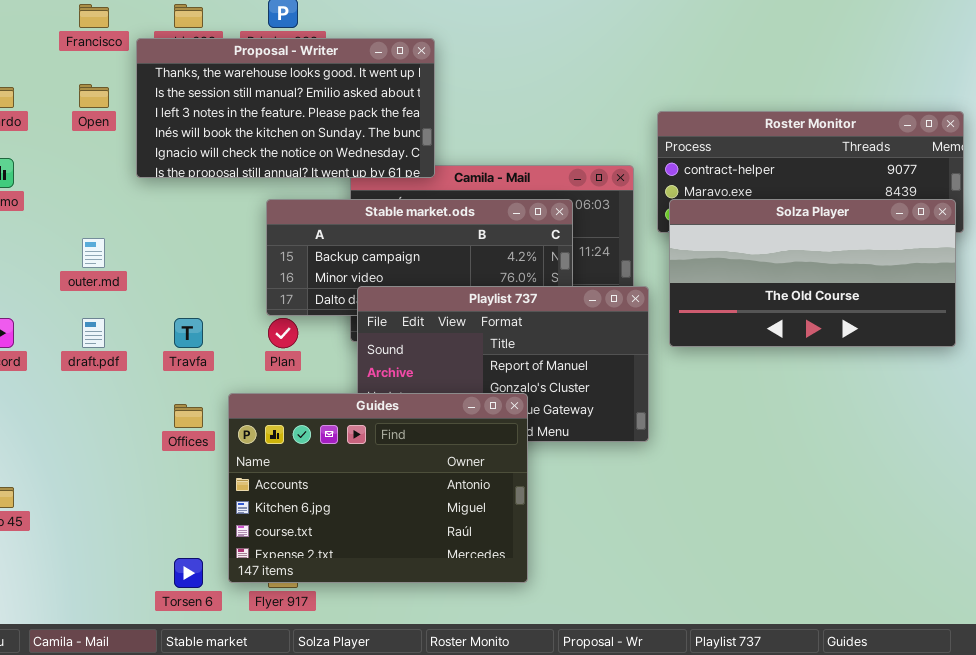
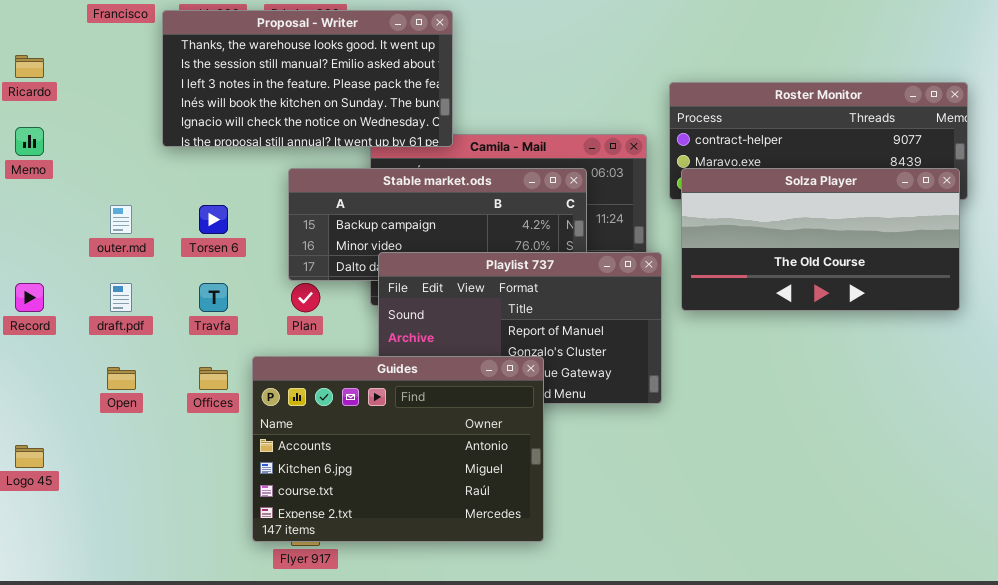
Open: [79,84,109,108] -> [107,367,136,390], moved
Torsen 6: [174,558,203,588] -> [199,205,228,234], moved

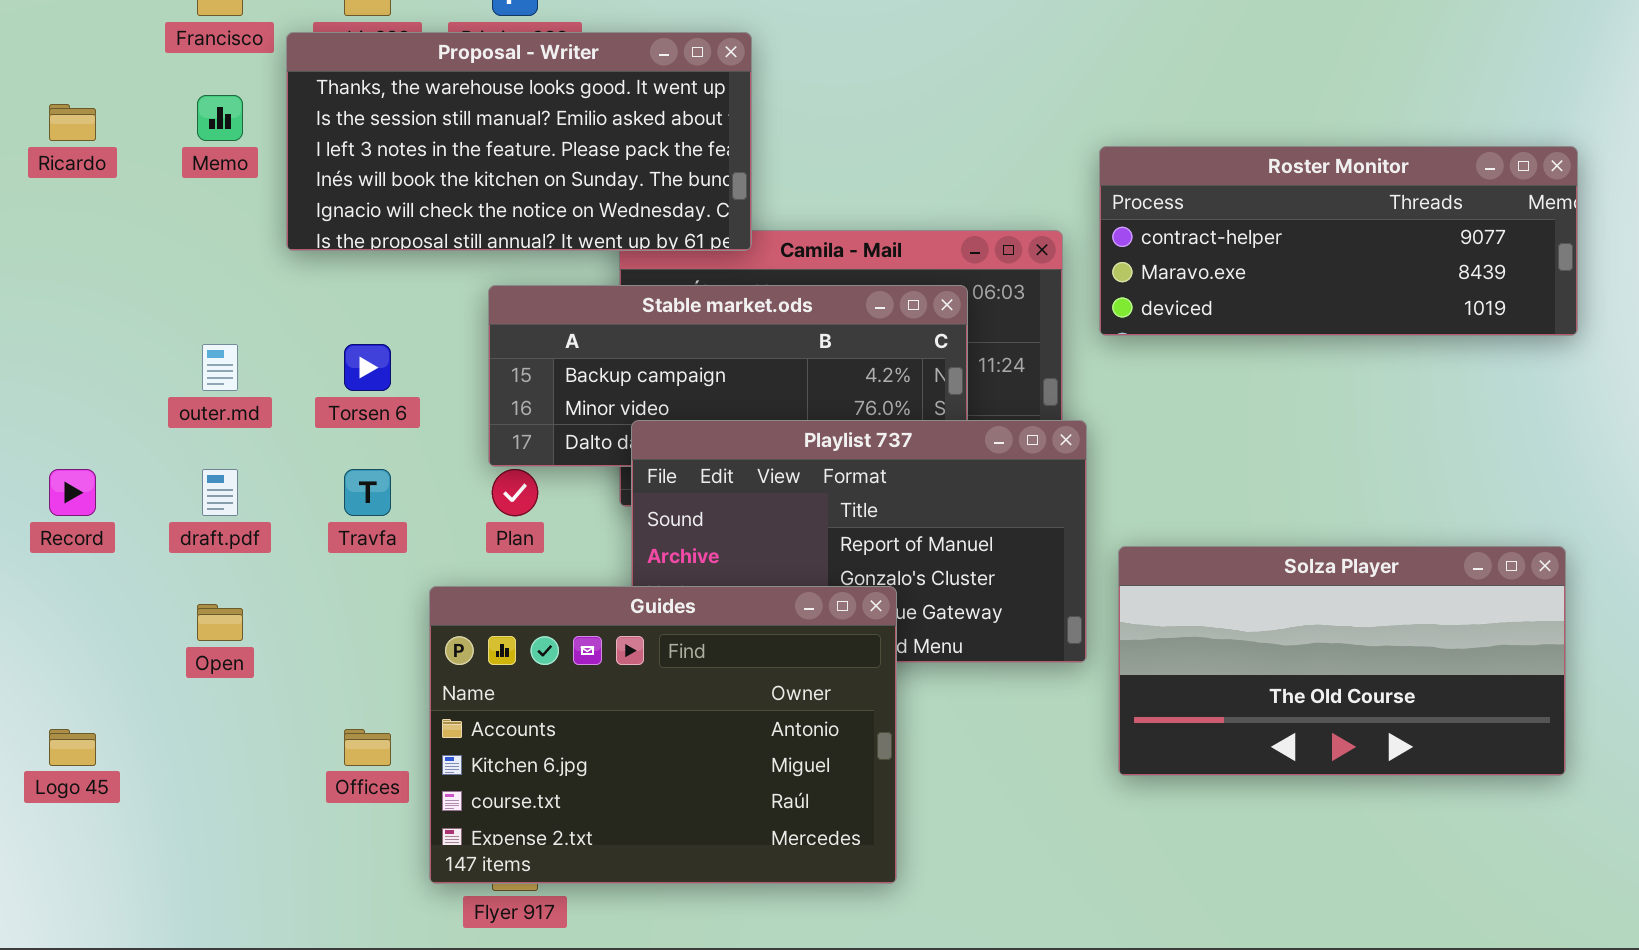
Memo: [15,127,44,156] -> [197,95,243,141], moved
Solza Player: [681,168,960,311] -> [1118,546,1566,776], moved
Offices: [199,367,228,390] -> [344,729,391,766], moved

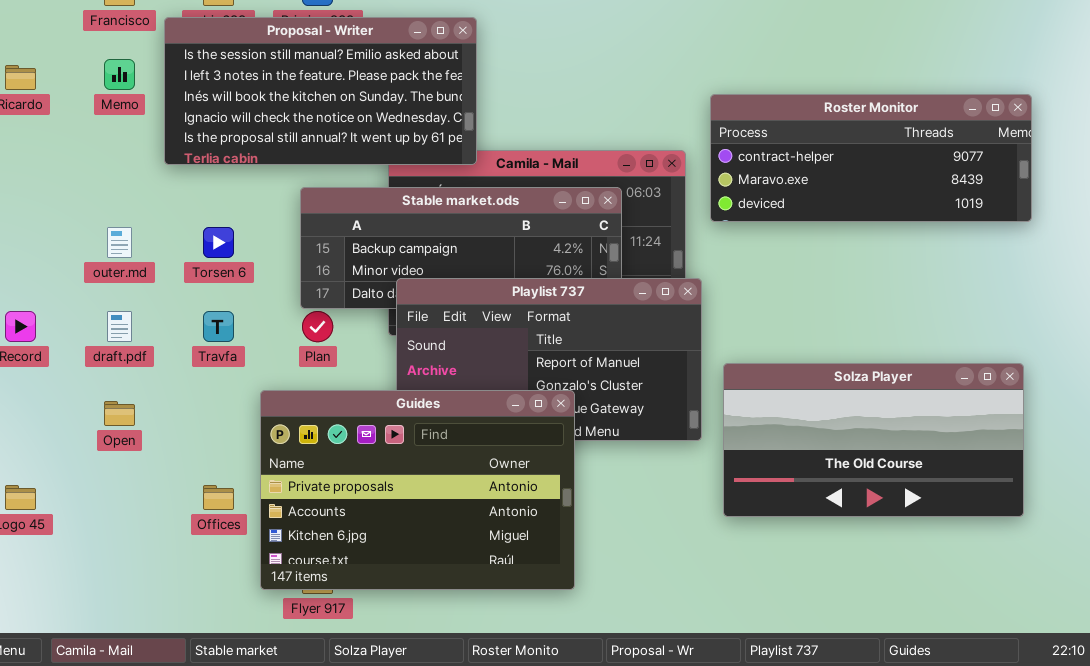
Proposal - Writer: [286,32,752,251] -> [164,17,477,165], scrolled down 1 row
Guides: [429,586,897,884] -> [260,390,575,590], scrolled up 1 row

